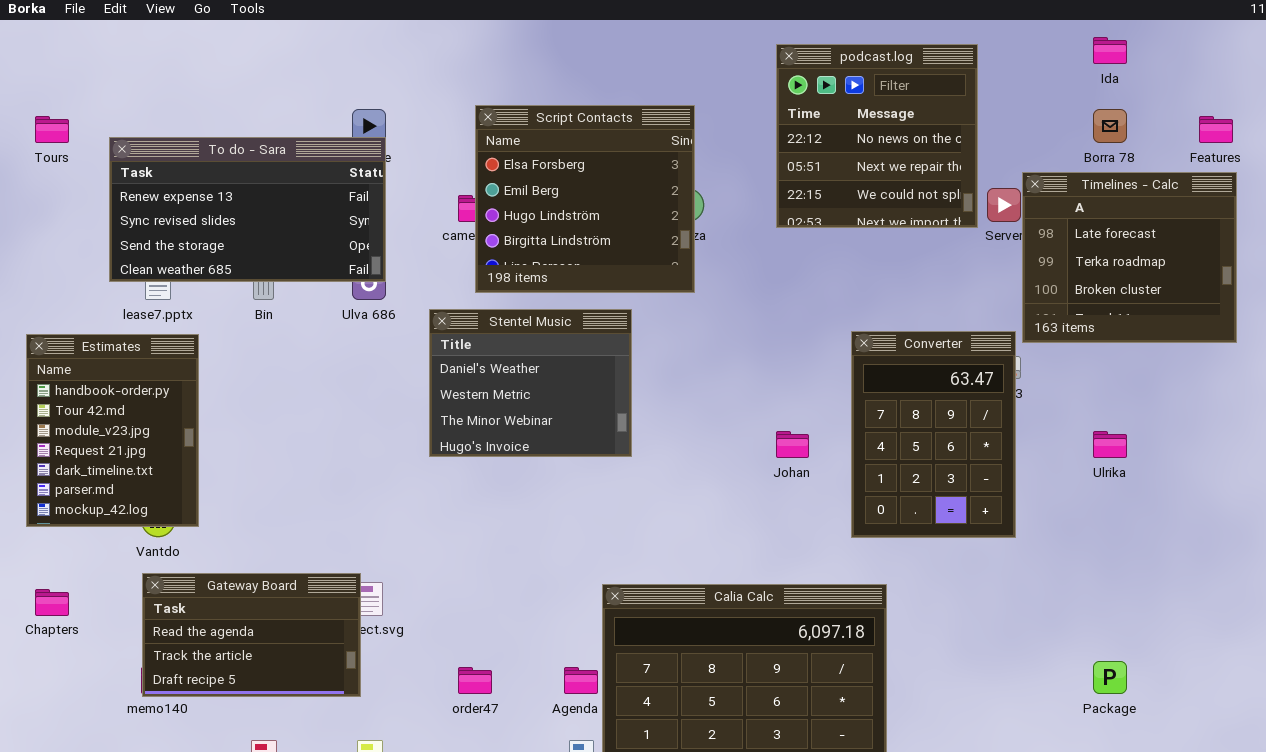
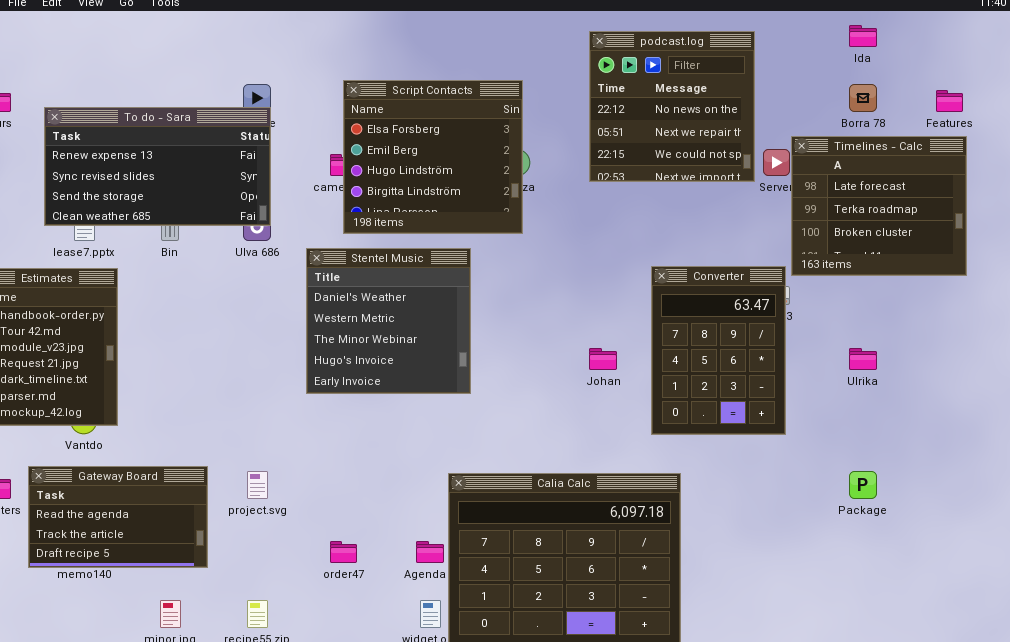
Stentel Music: [429,309,632,457] -> [306,248,471,394], resized
Gateway Board: [142,573,361,697] -> [28,466,208,568], moved
Package: [1093,661,1127,694] -> [849,471,877,499], moved

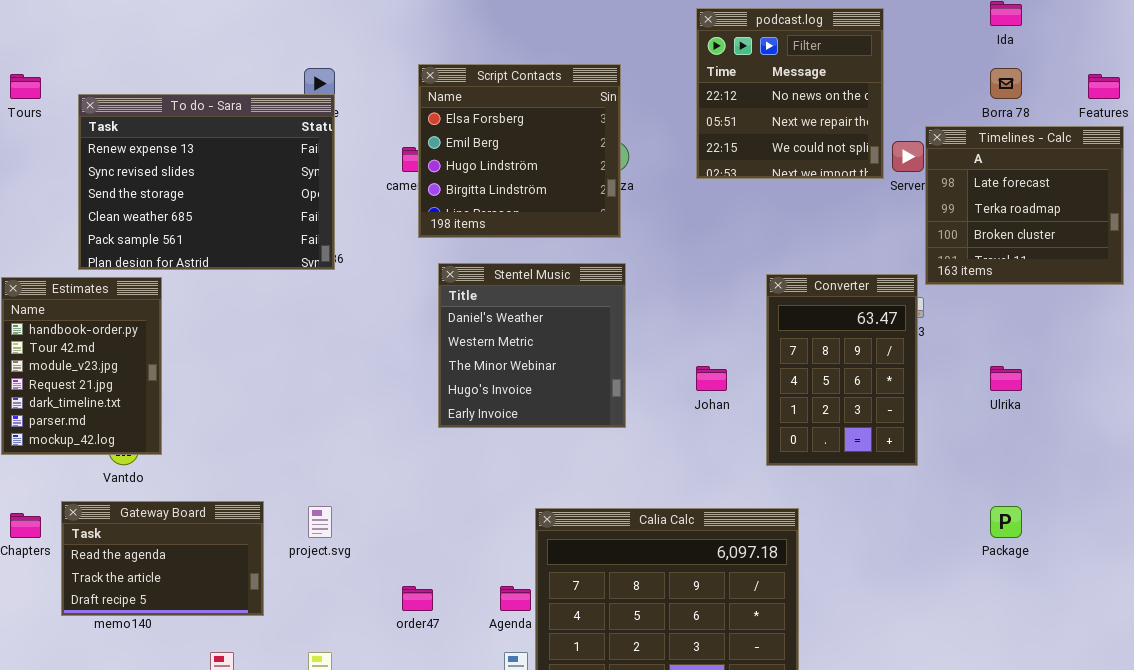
To do - Sara: [44,107,271,226] -> [78,94,335,270], resized
Stentel Music: [306,248,471,394] -> [438,263,626,428], moved

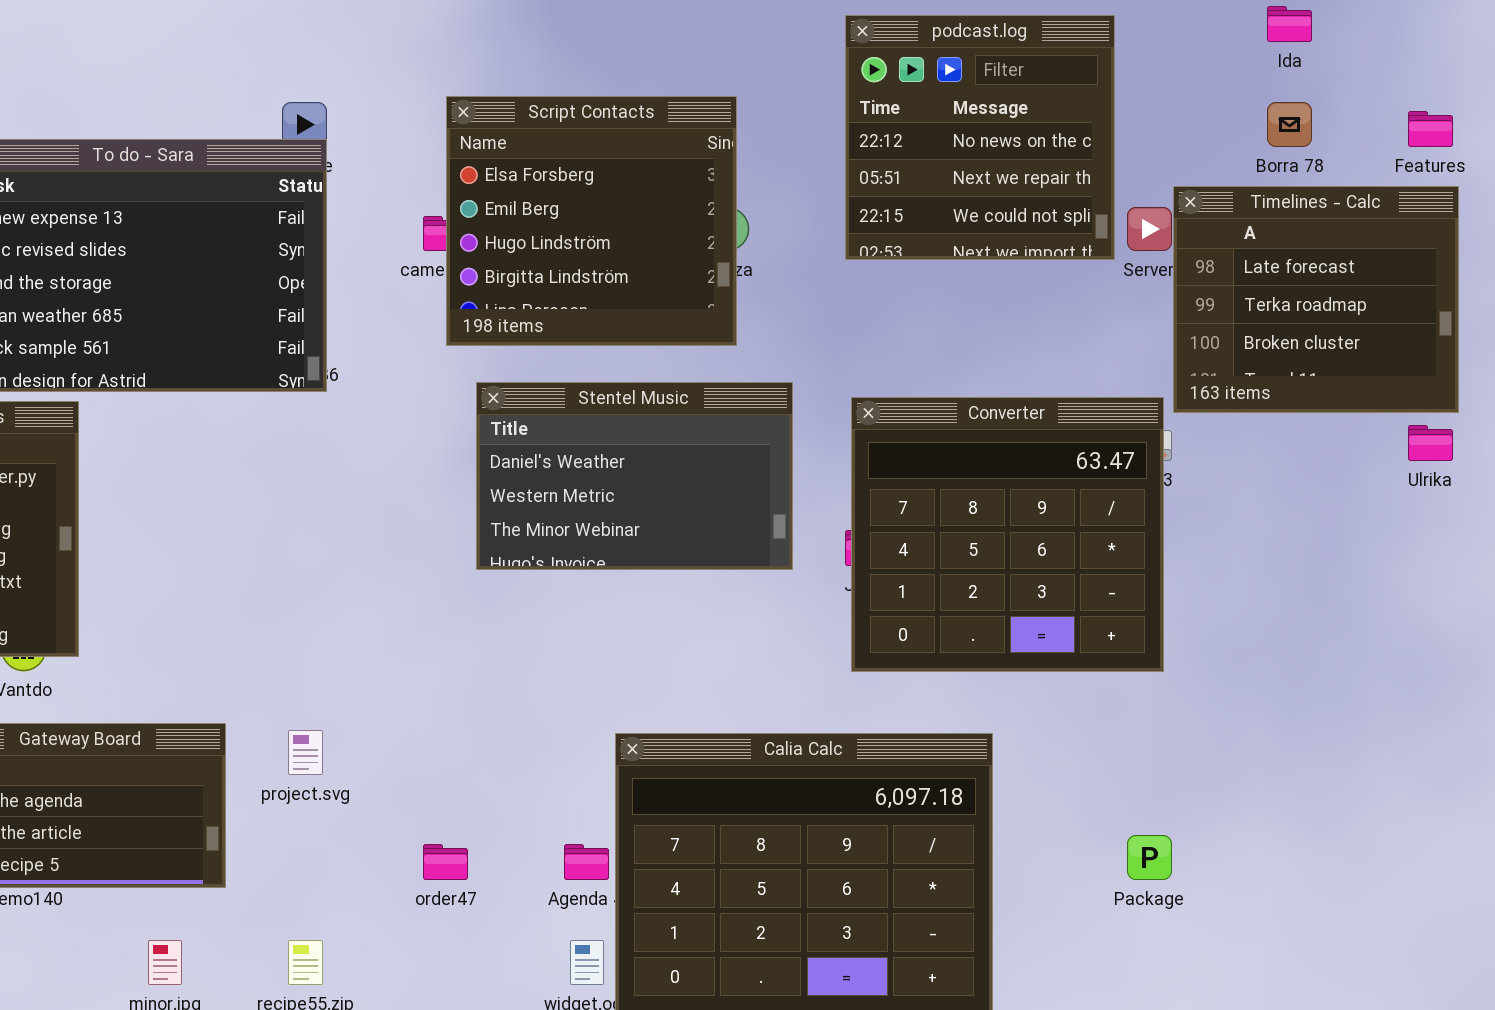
Stentel Music: [438,263,626,428] -> [476,382,793,570], resized
Converter: [766,274,918,466] -> [851,397,1164,672], resized
Ulrika: [990,366,1022,391] -> [1408,425,1453,461], moved
Package: [990,506,1022,538] -> [1127,835,1172,880], moved

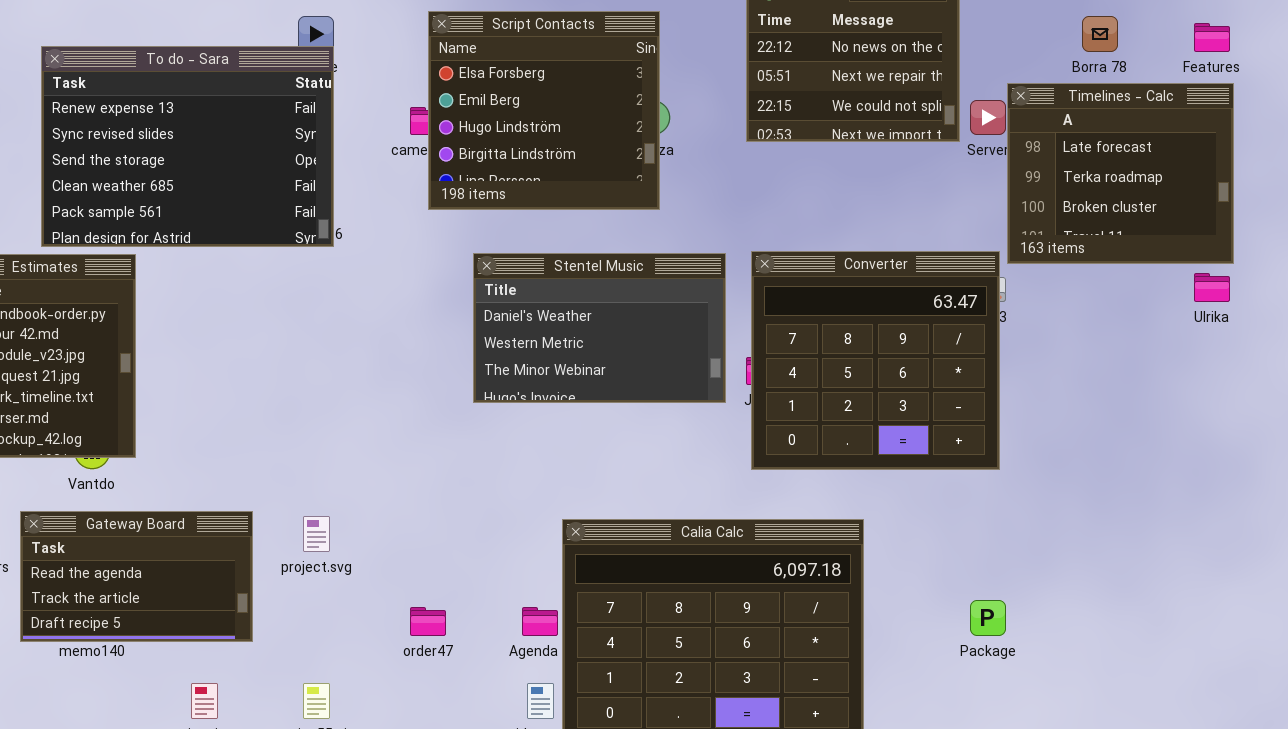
Stentel Music: [476,382,793,570] -> [473,253,726,403], moved

